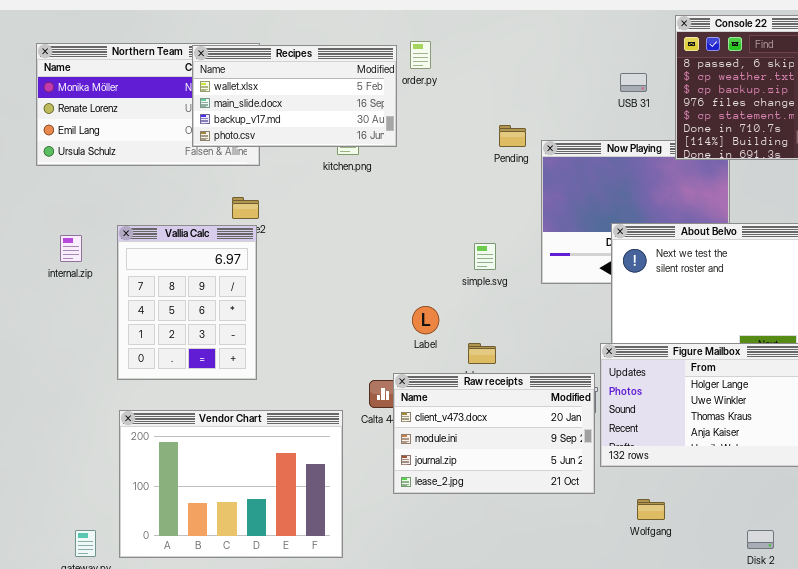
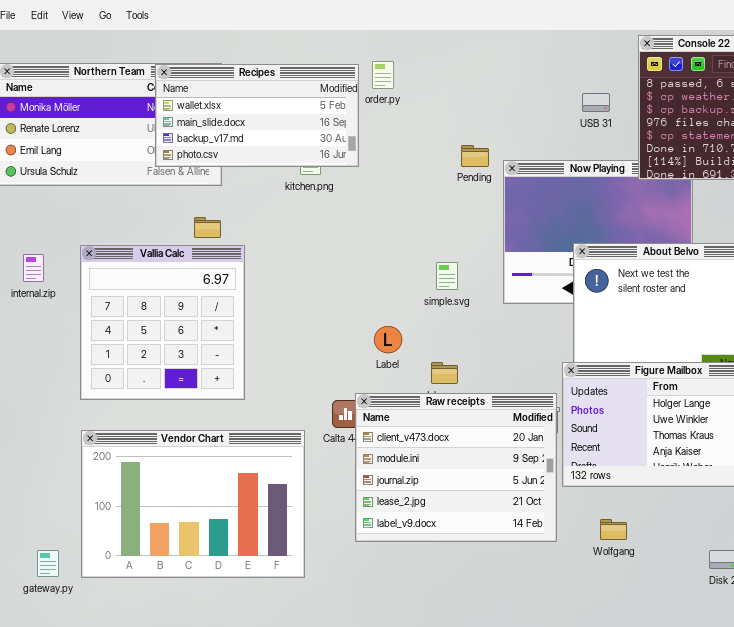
Vallia Calc: [117,225,257,380] -> [80,245,245,400], resized
Raw receipts: [393,373,595,494] -> [355,393,557,542], resized

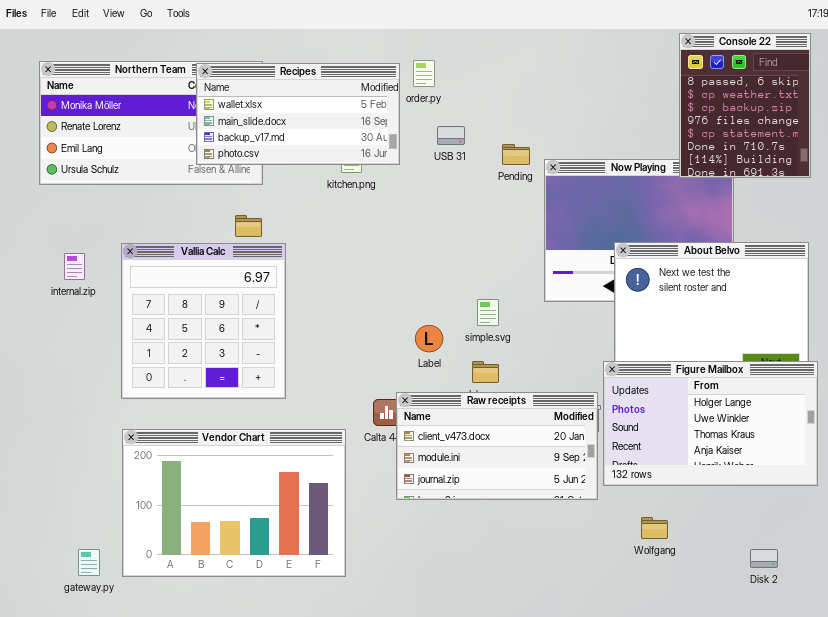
USB 31: [582,93,610,112] -> [437,126,465,145], moved
simple.svg: [436,262,458,290] -> [477,299,499,326], moved
Raw receipts: [355,393,557,542] -> [396,392,598,500], resized

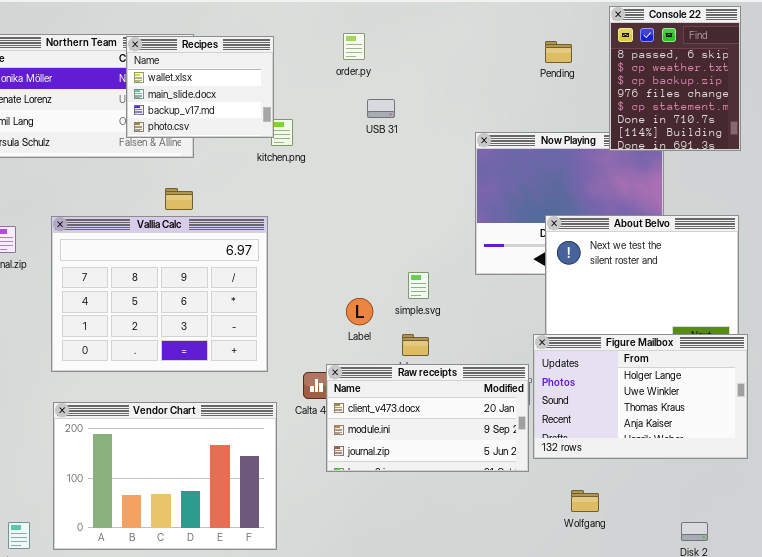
Recipes: [196,63,400,165] -> [126,36,274,138], resized
Pending: [502,144,530,165] -> [545,41,572,63], moved
Vallia Calc: [121,243,286,399] -> [51,216,268,372], resized

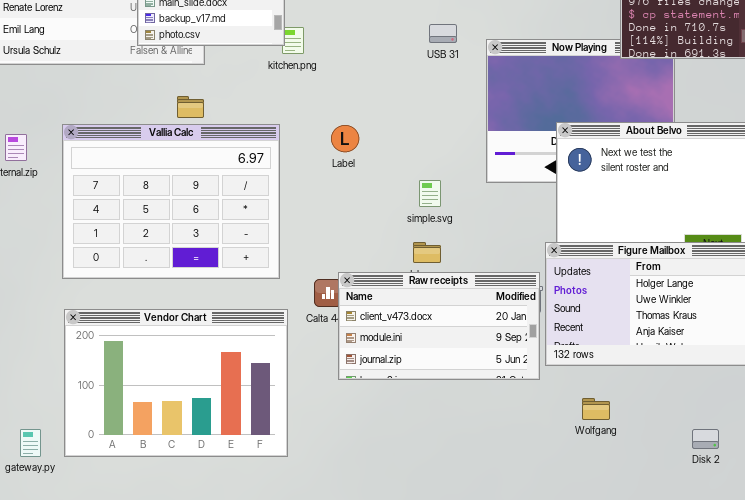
USB 31: [367,99,395,118] -> [429,24,457,43], moved
Label: [346,298,373,325] -> [331,125,359,152], moved

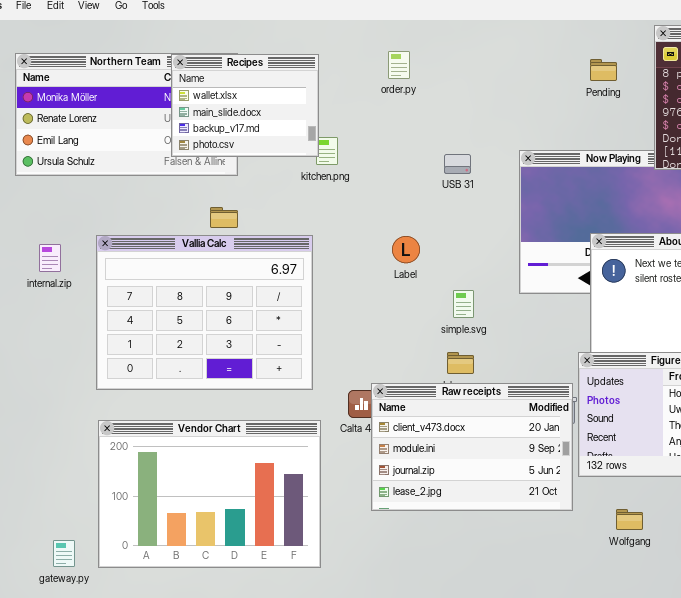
USB 31: [429,24,457,43] -> [444,154,471,174], moved
Label: [331,125,359,152] -> [392,236,420,263], moved
Raw receipts: [338,272,540,380] -> [371,383,573,511], resized

